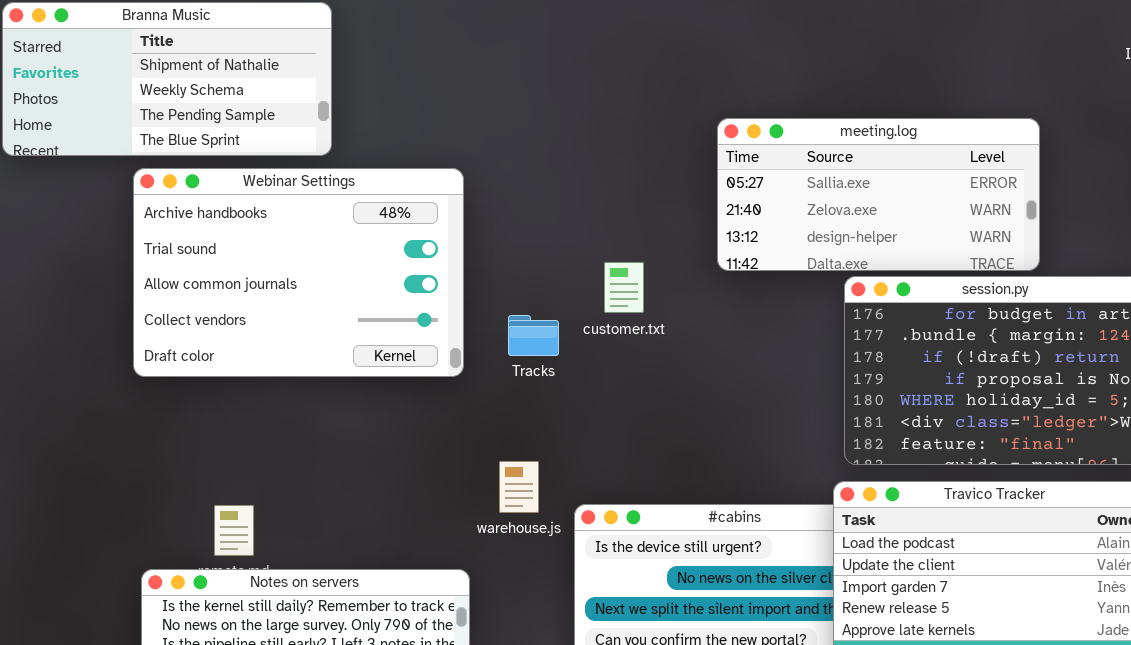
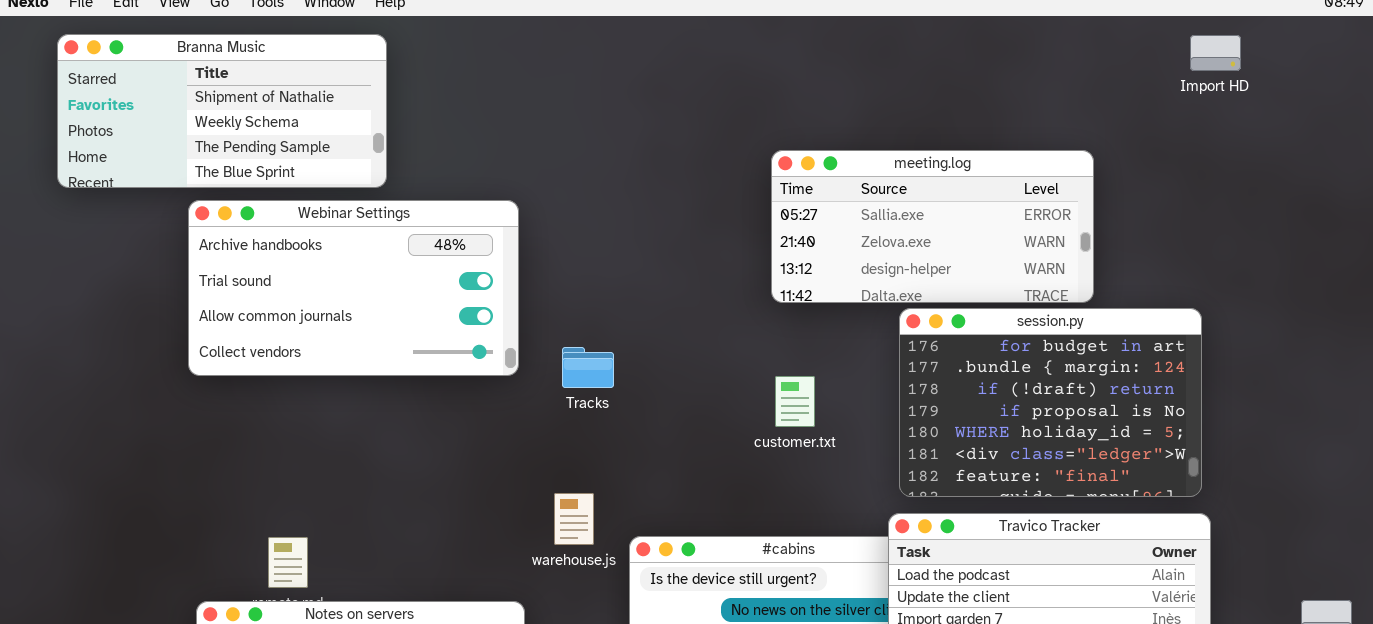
Webinar Settings: [133,168,464,377] -> [188,200,519,376], resized
customer.txt: [604,262,644,313] -> [775,376,815,427], moved

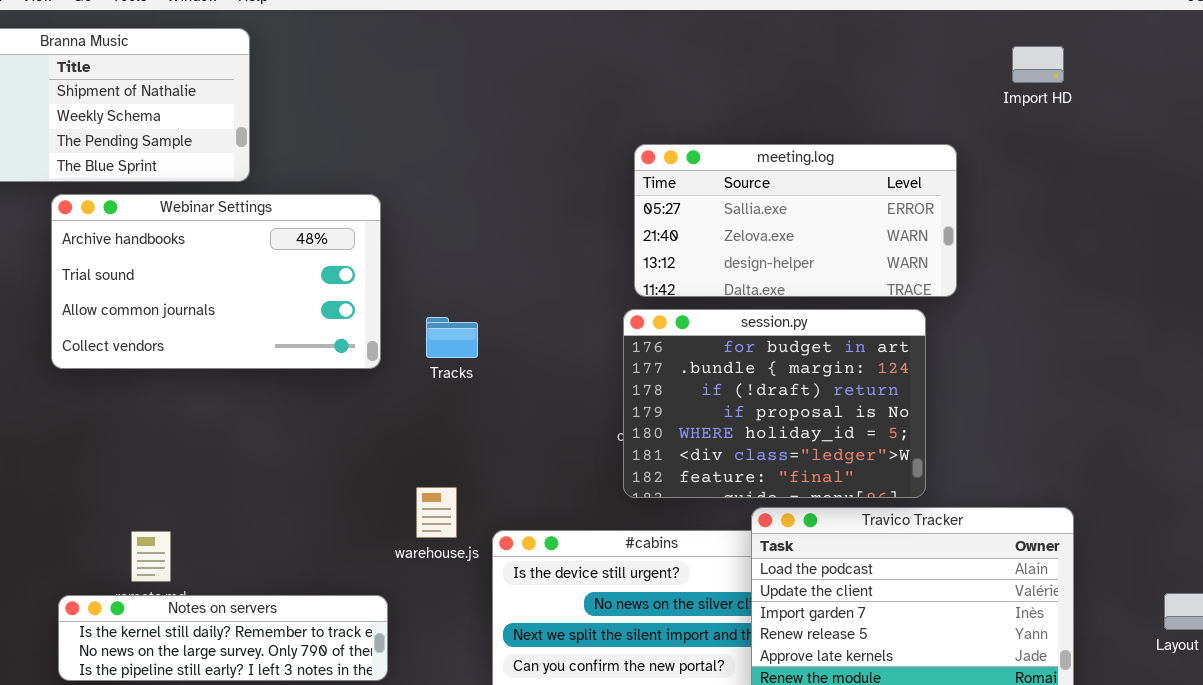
Import HD: [1190,35,1241,71] -> [1012,46,1064,83], moved
session.py: [899,308,1202,497] -> [623,309,926,498], moved
Tracks: [562,347,614,388] -> [426,317,478,358], moved

